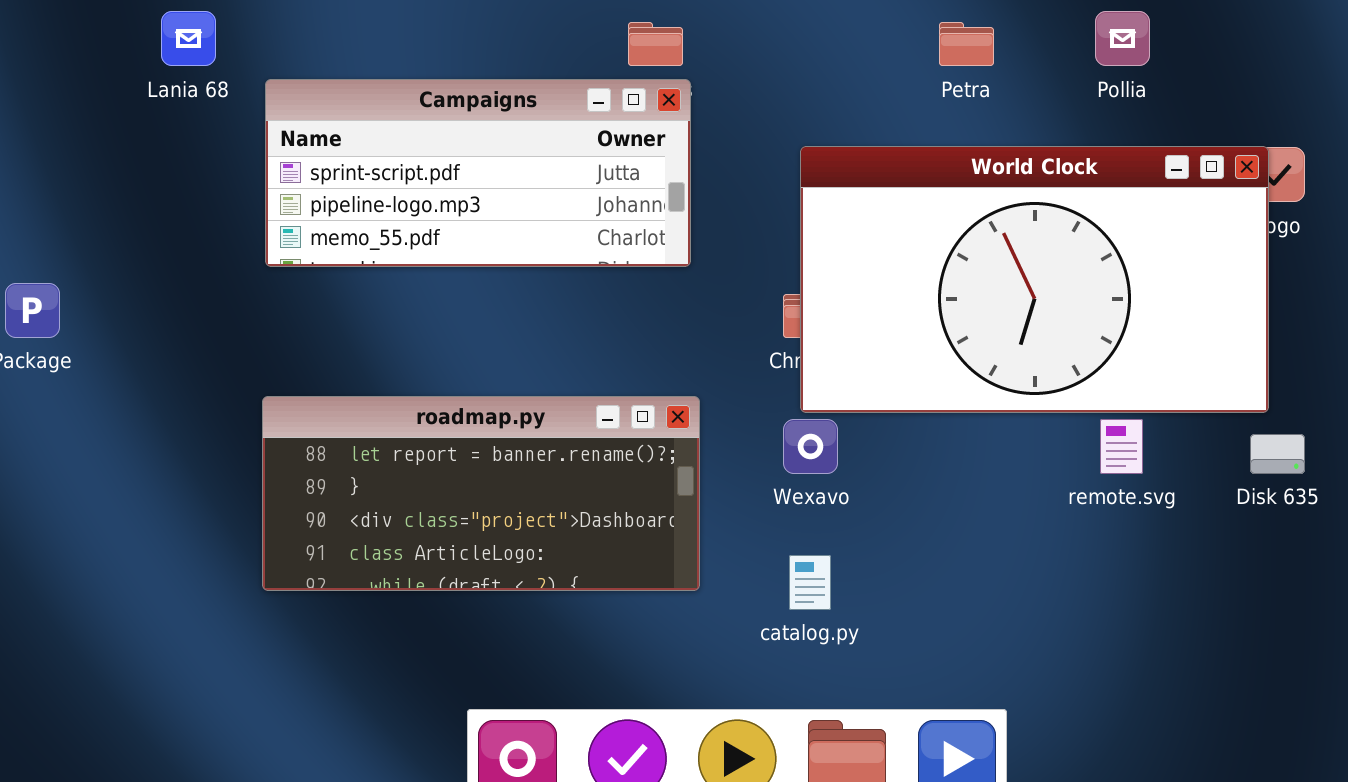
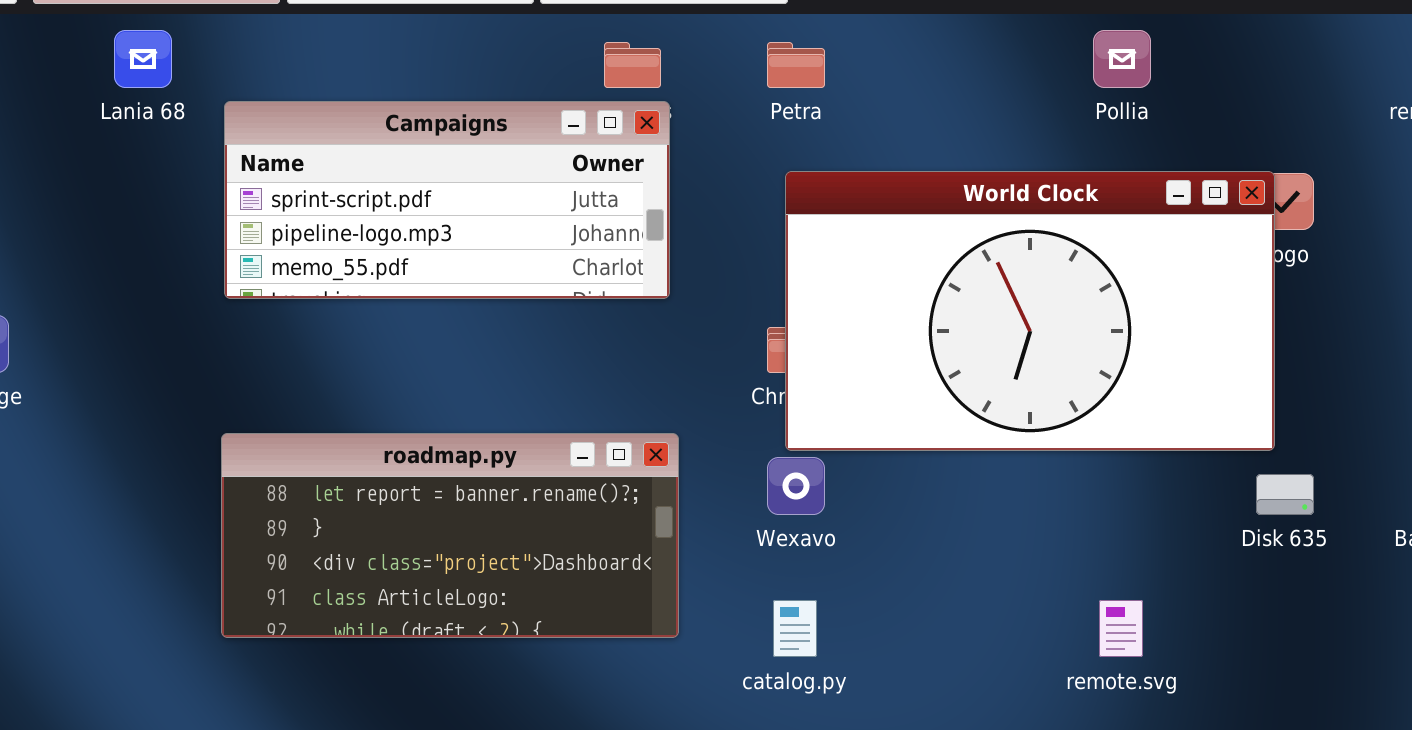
Petra: [939,22,994,66] -> [767,42,825,88], moved
remote.svg: [1100,419,1143,474] -> [1099,600,1143,657], moved

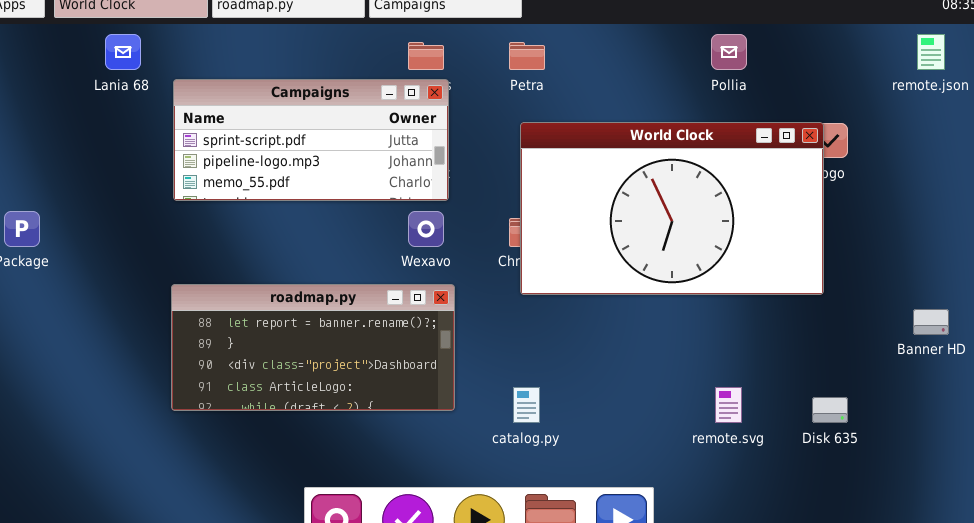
Wexavo: [767,457,825,515] -> [408,211,444,247], moved
Disk 635: [1256,474,1314,515] -> [812,397,848,423], moved

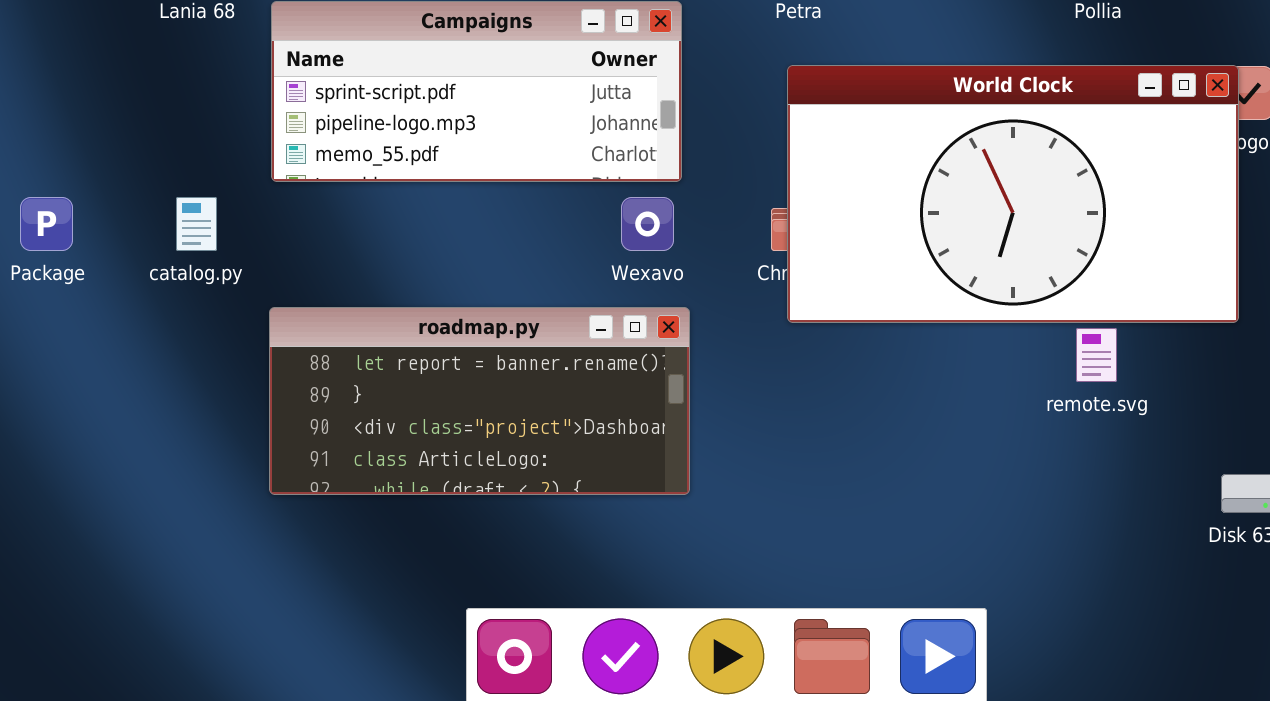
catalog.py: [513,387,540,423] -> [176,197,217,251], moved
remote.svg: [715,387,742,423] -> [1076,328,1117,382], moved

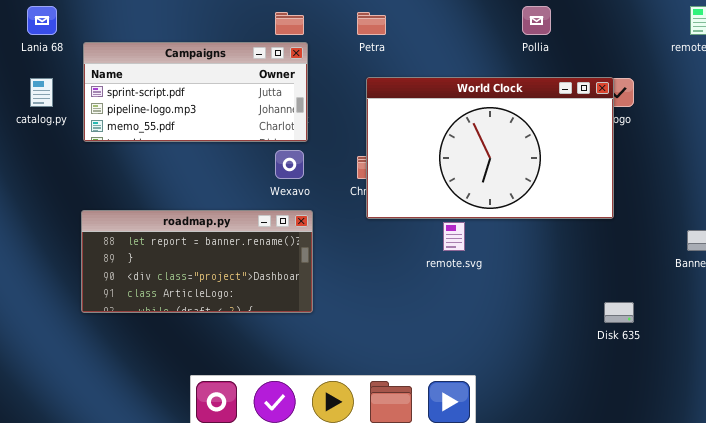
catalog.py: [176,197,217,251] -> [30,78,53,107], moved
remote.svg: [1076,328,1117,382] -> [443,222,465,251], moved

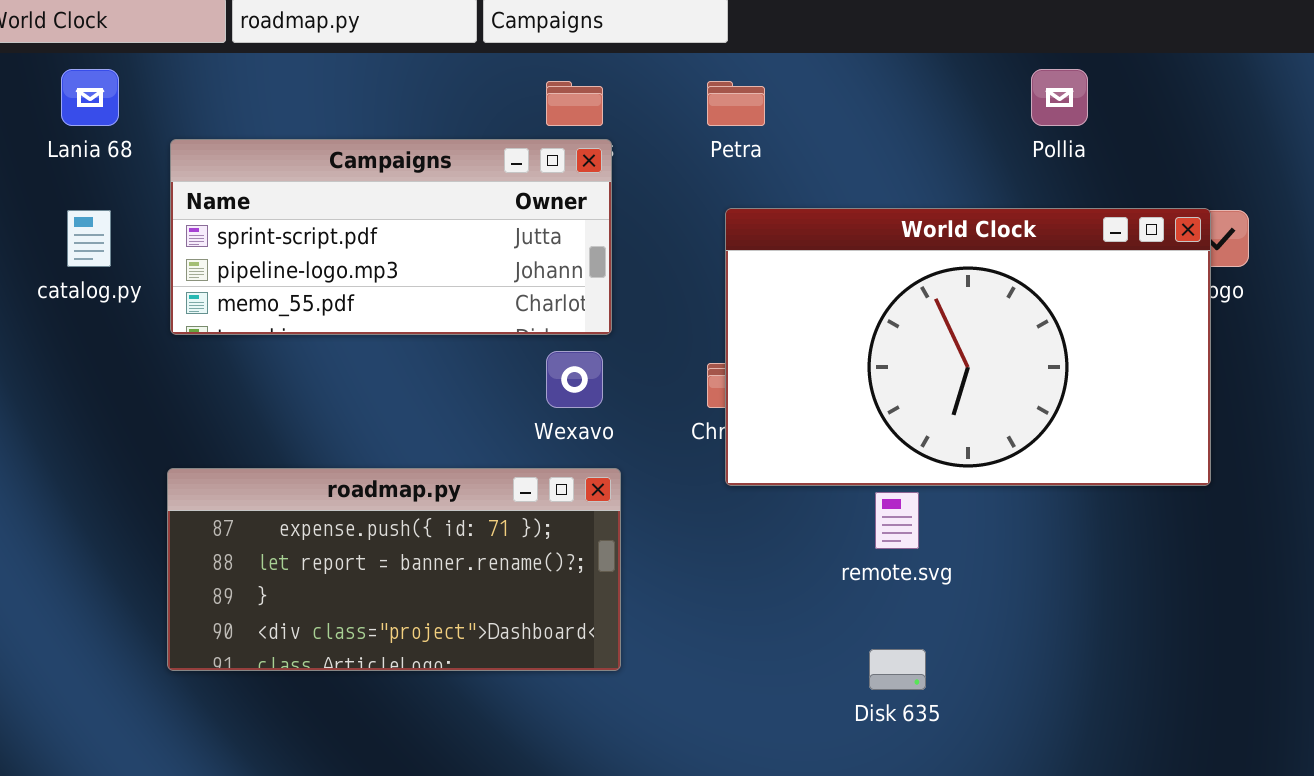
roadmap.py: [81,210,313,313] -> [167,468,621,671], scrolled up 1 row
Disk 635: [604,302,634,323] -> [869,649,926,690], moved

